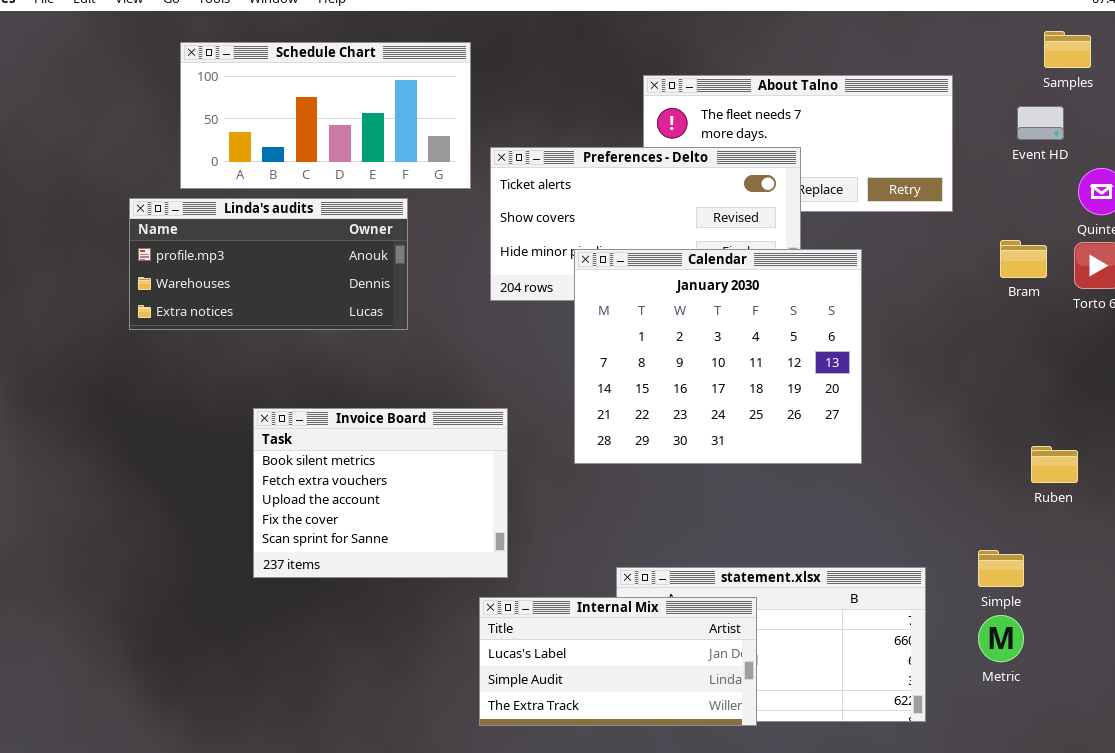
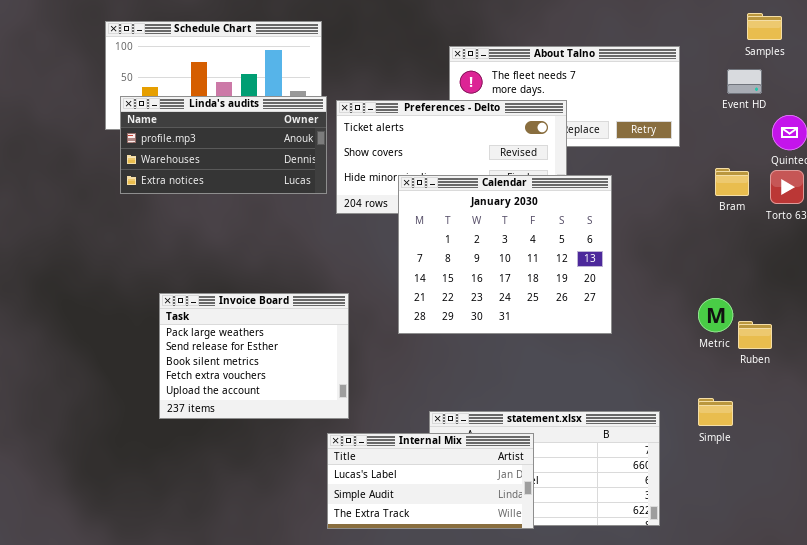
Linda's audits: [129,198,408,330] -> [120,96,327,194], moved
Invoice Board: [253,408,508,578] -> [159,293,349,419], scrolled up 2 rows
Metric: [978,615,1024,662] -> [698,298,733,332], moved

